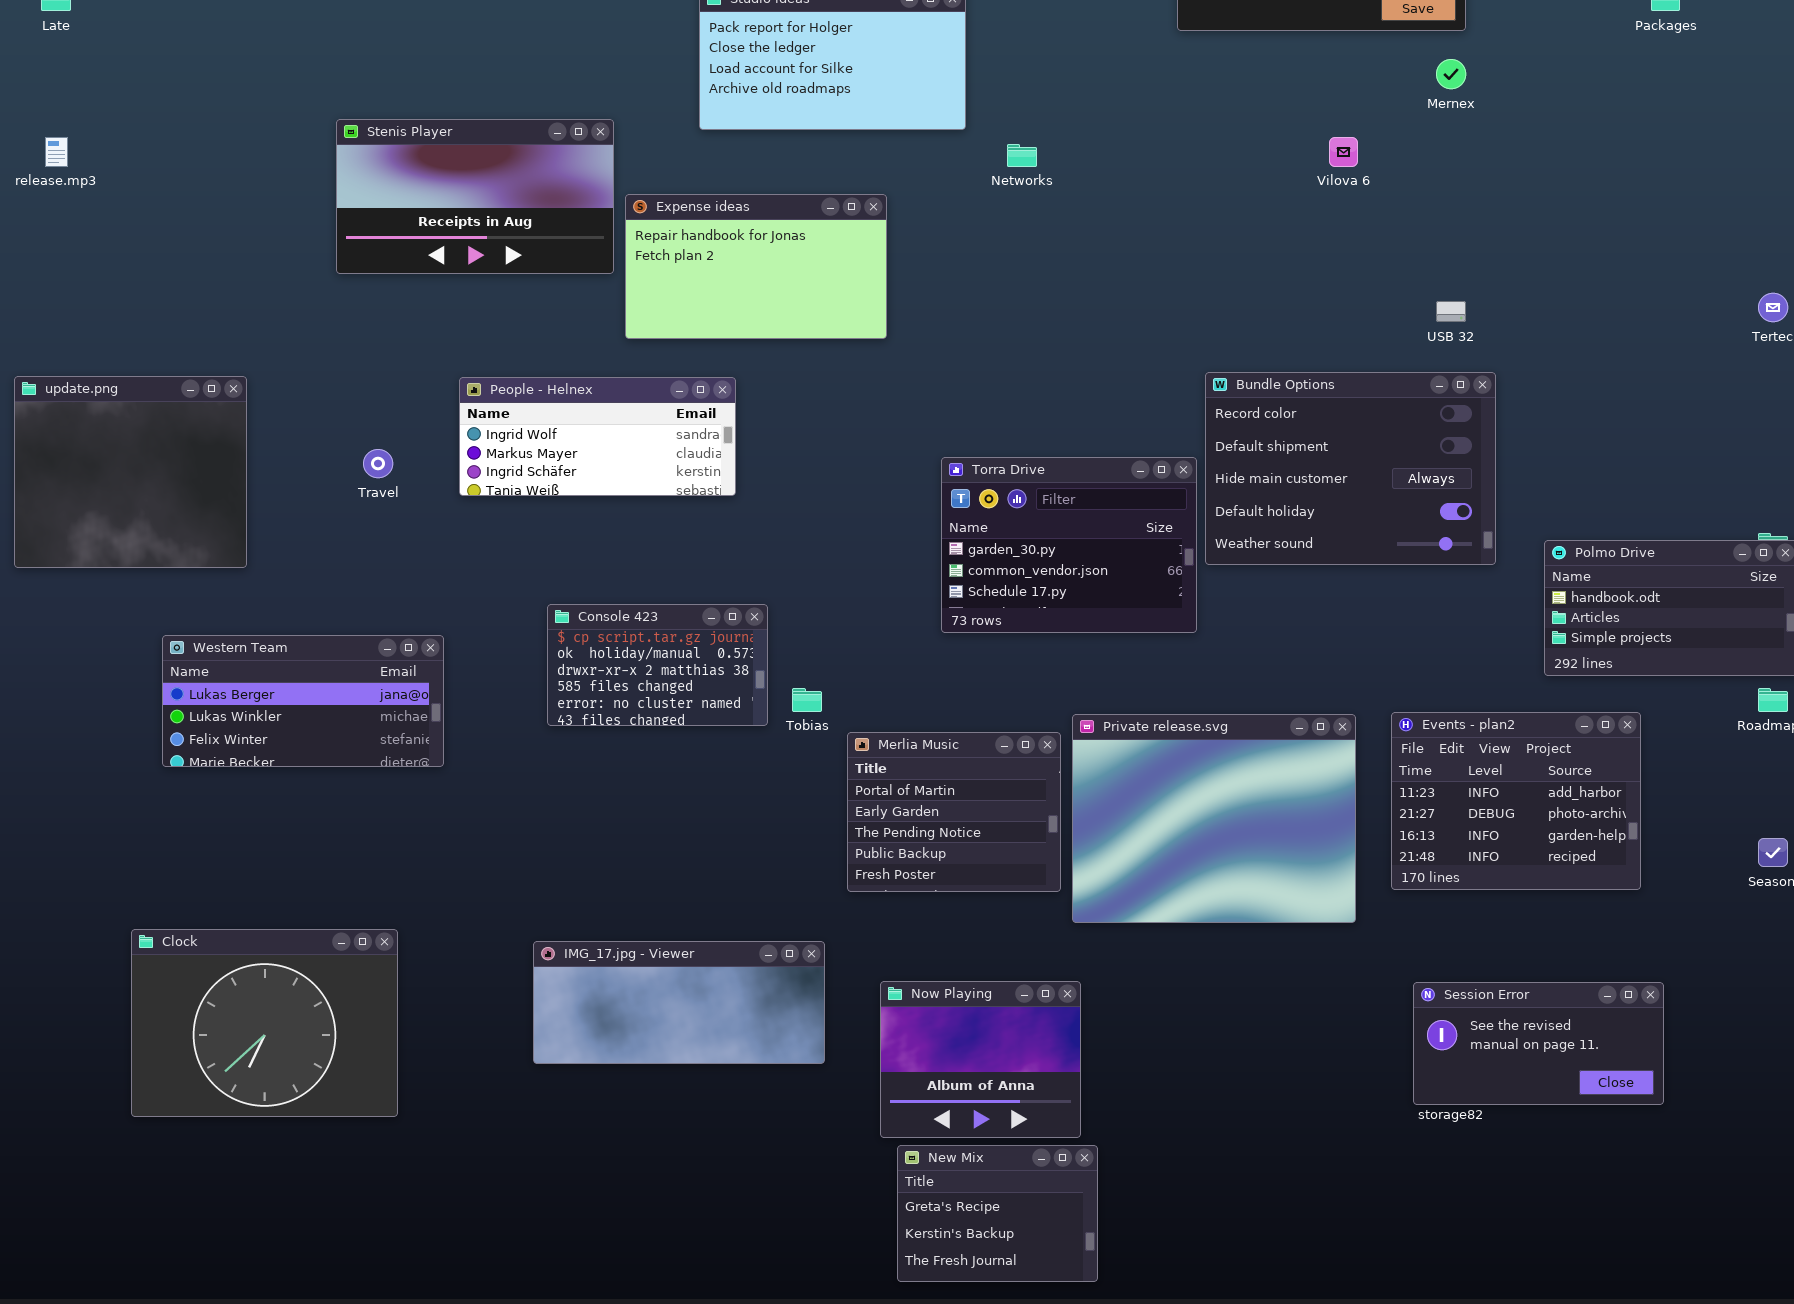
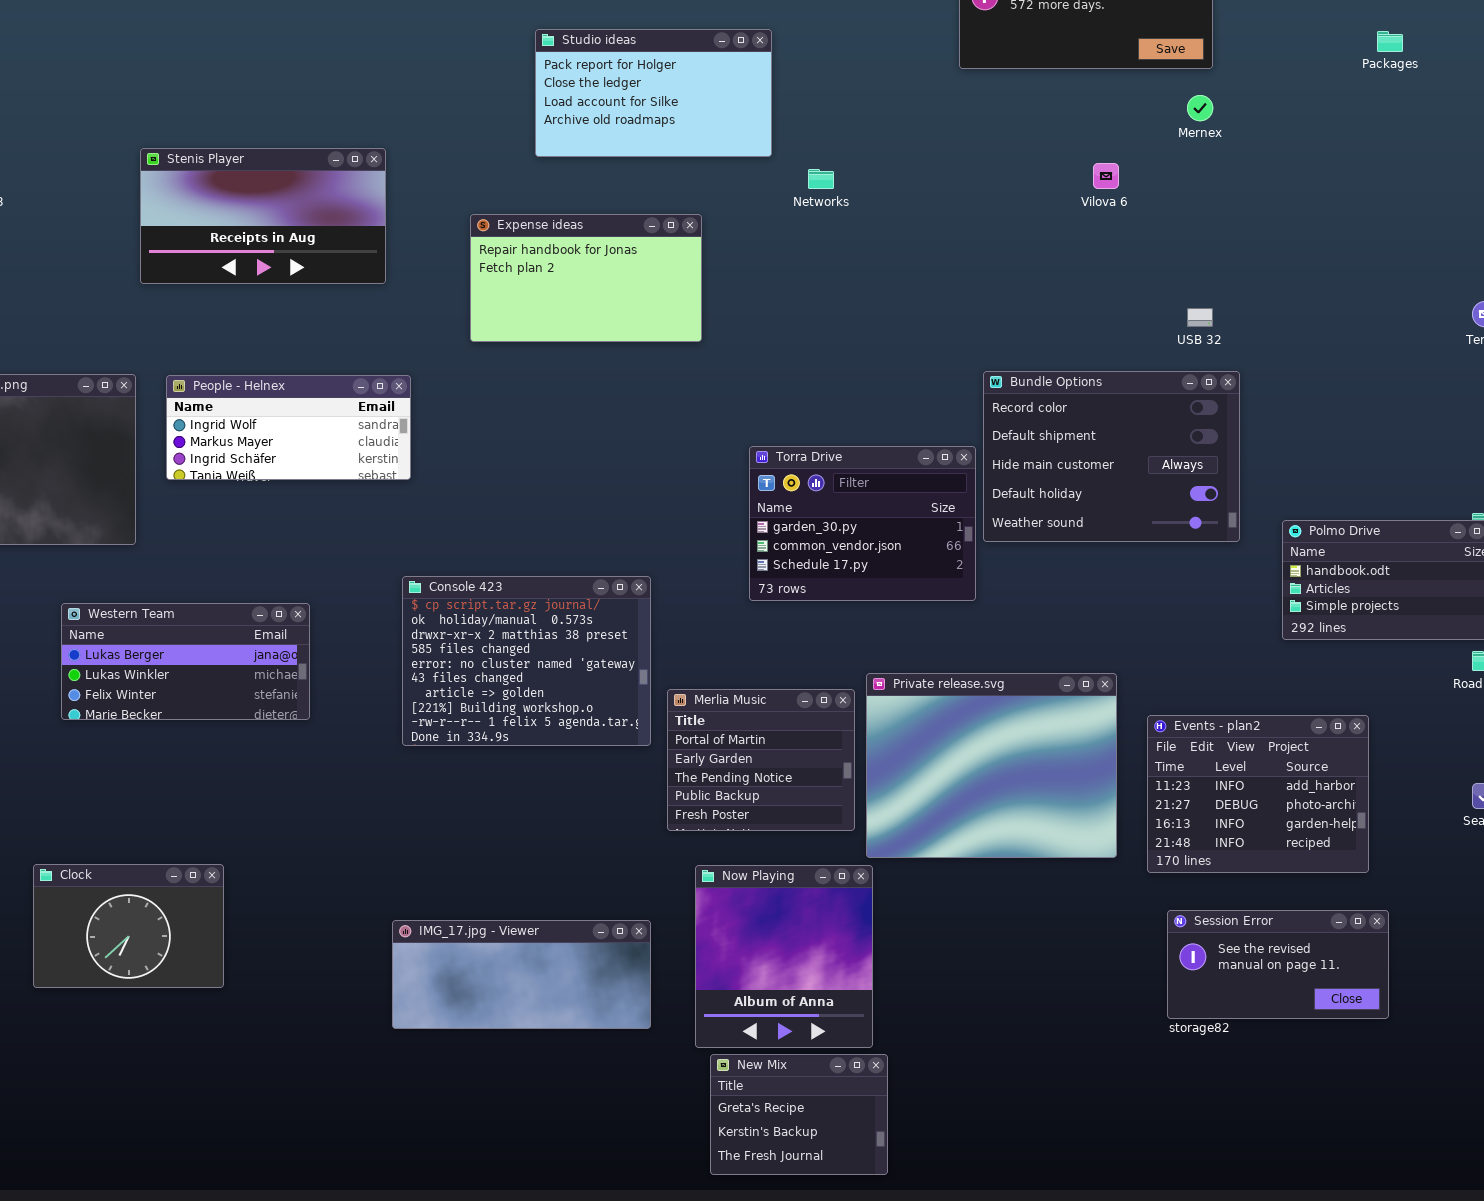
Stenis Player: [336,119,614,274] -> [140,148,386,284], moved
People - Helnex: [459,377,736,496] -> [166,375,411,480], moved
Console 423: [547,604,768,726] -> [402,576,651,746], resized
Events - plan2: [1391,712,1641,890] -> [1147,715,1369,873], moved
Clock: [131,929,398,1117] -> [33,864,224,988], resized
IMG_17.jpg - Viewer: [533,941,825,1064] -> [392,920,651,1029], moved
Now Playing: [880,981,1081,1138] -> [695,865,873,1048], resized

